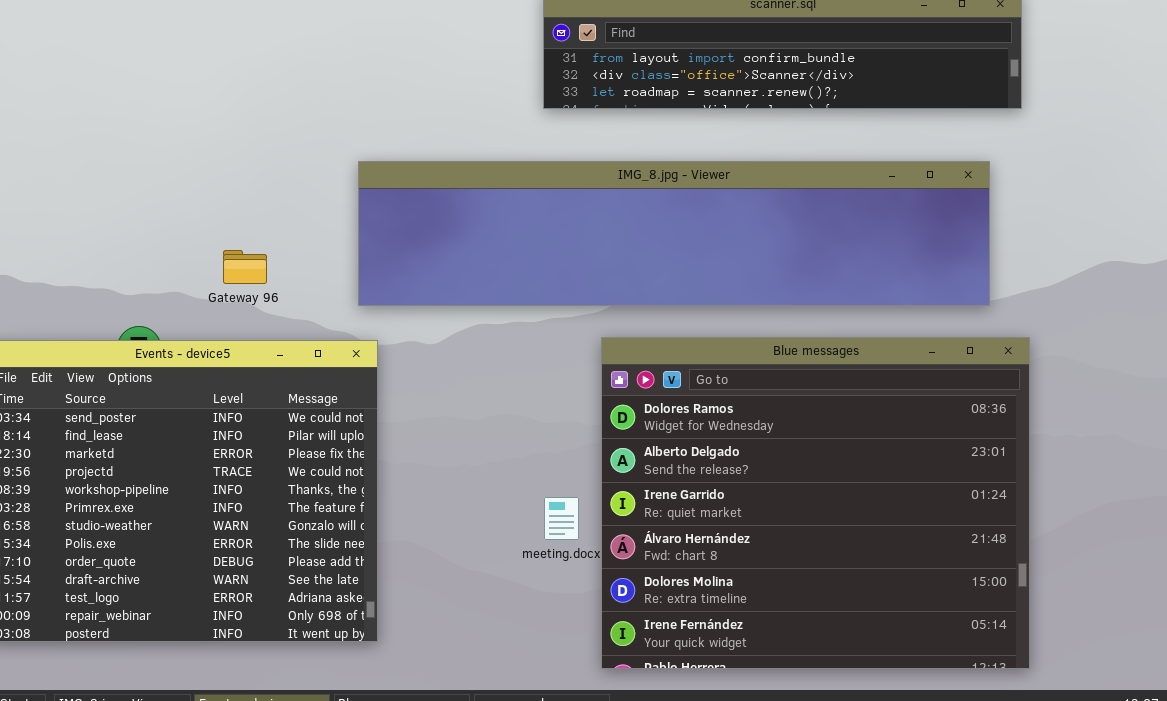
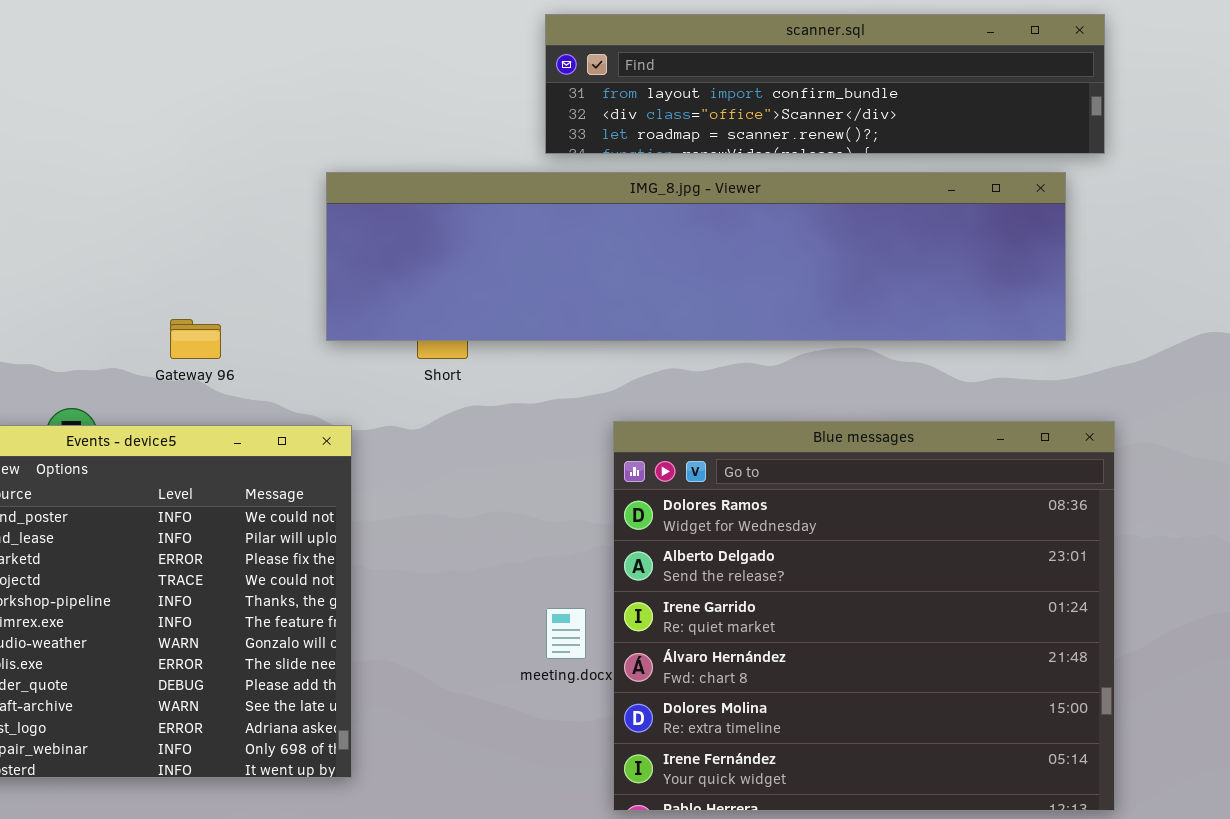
IMG_8.jpg - Viewer: [358,161,990,306] -> [326,172,1066,341], moved

